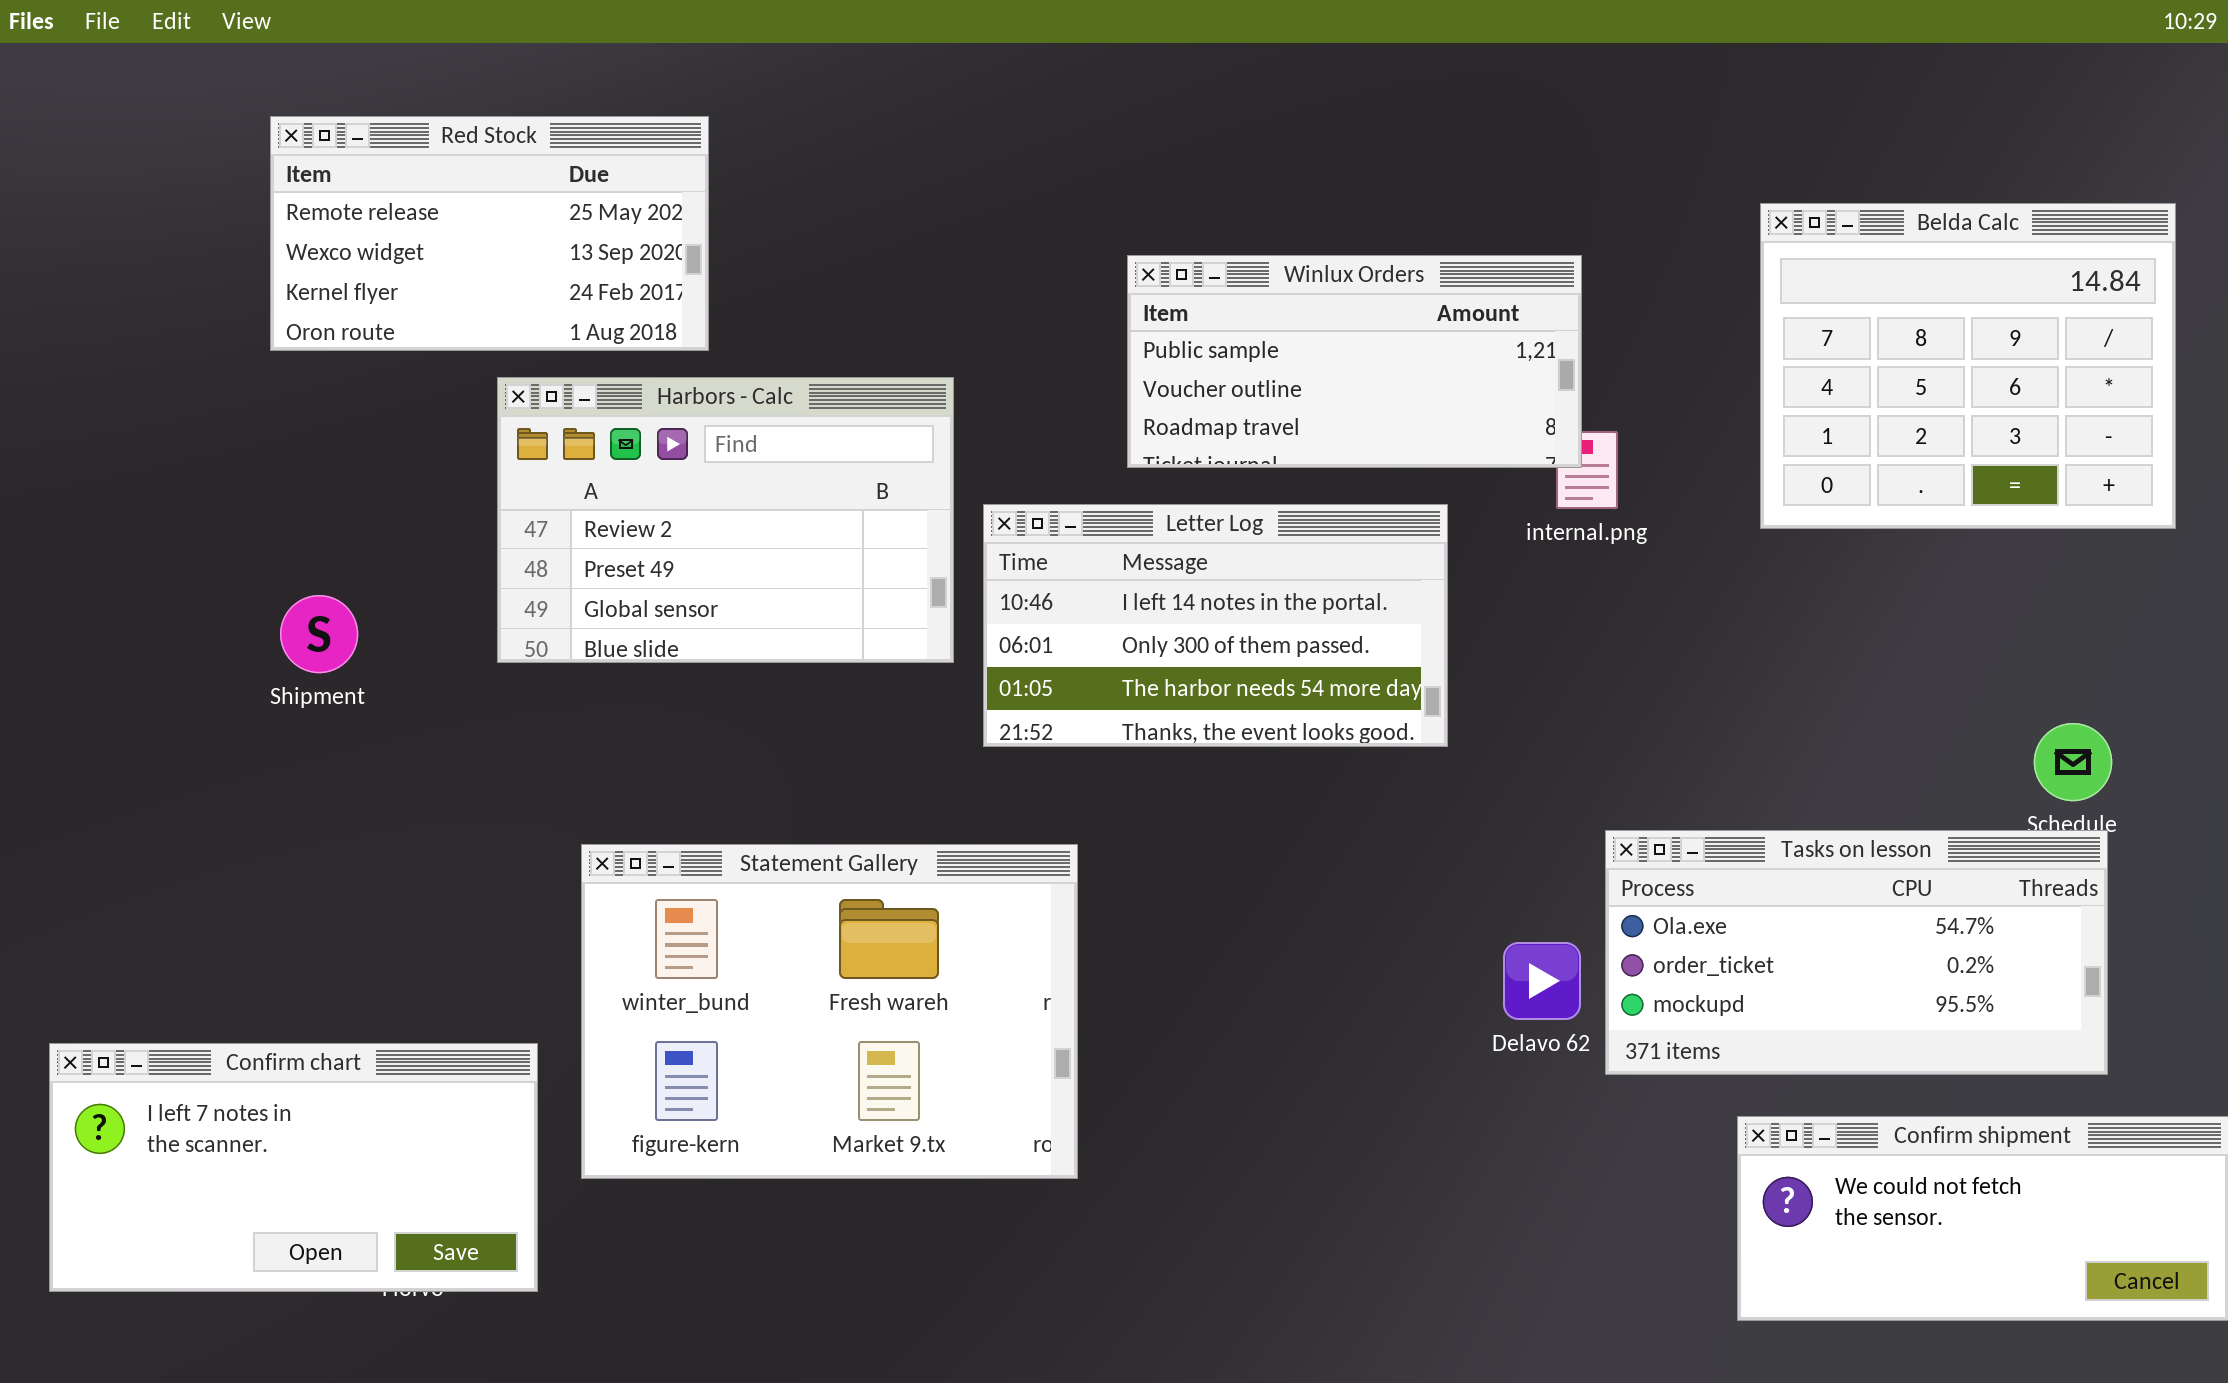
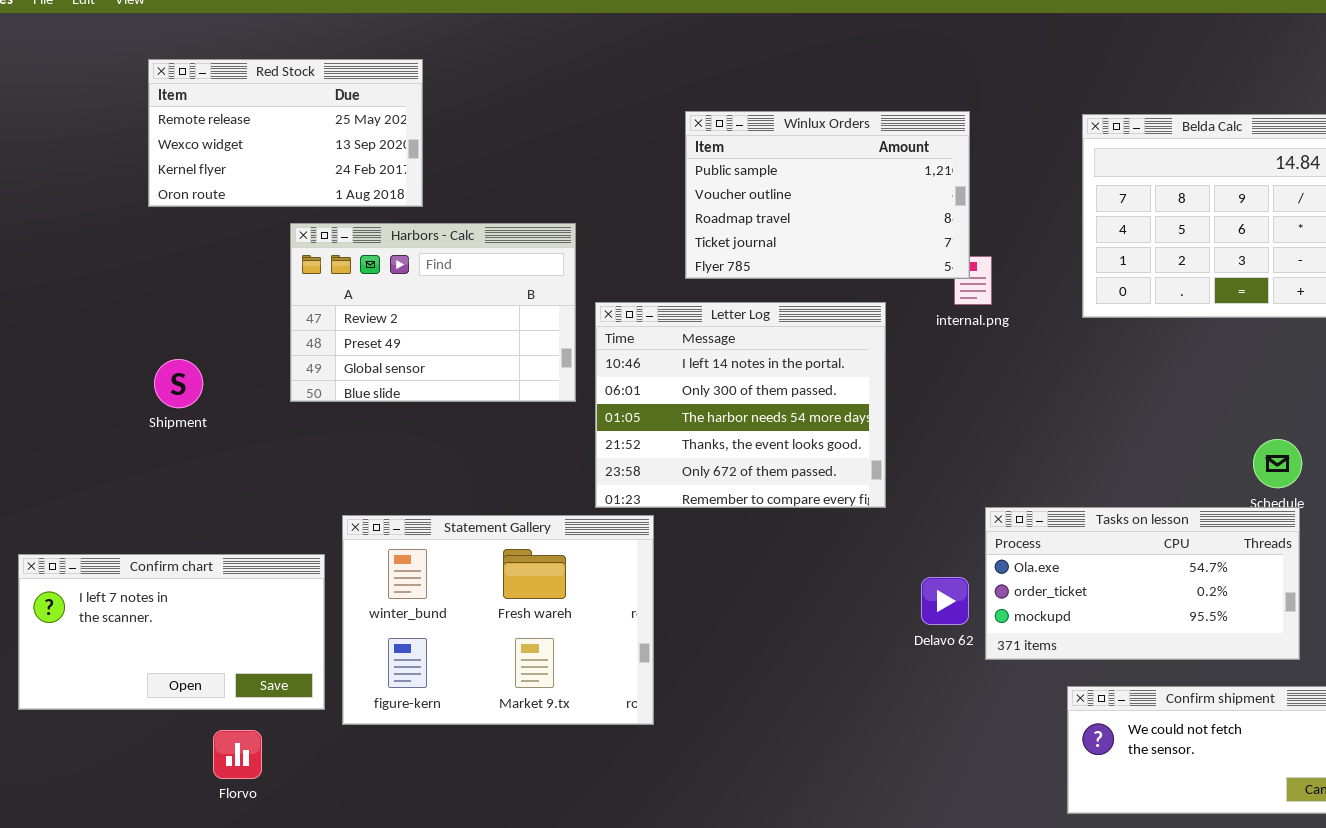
Winlux Orders: [1127,255,1582,468] -> [685,111,970,279], resized
Letter Log: [983,504,1448,747] -> [595,302,886,508], resized
Confirm chart: [49,1043,538,1292] -> [18,554,325,710], moved

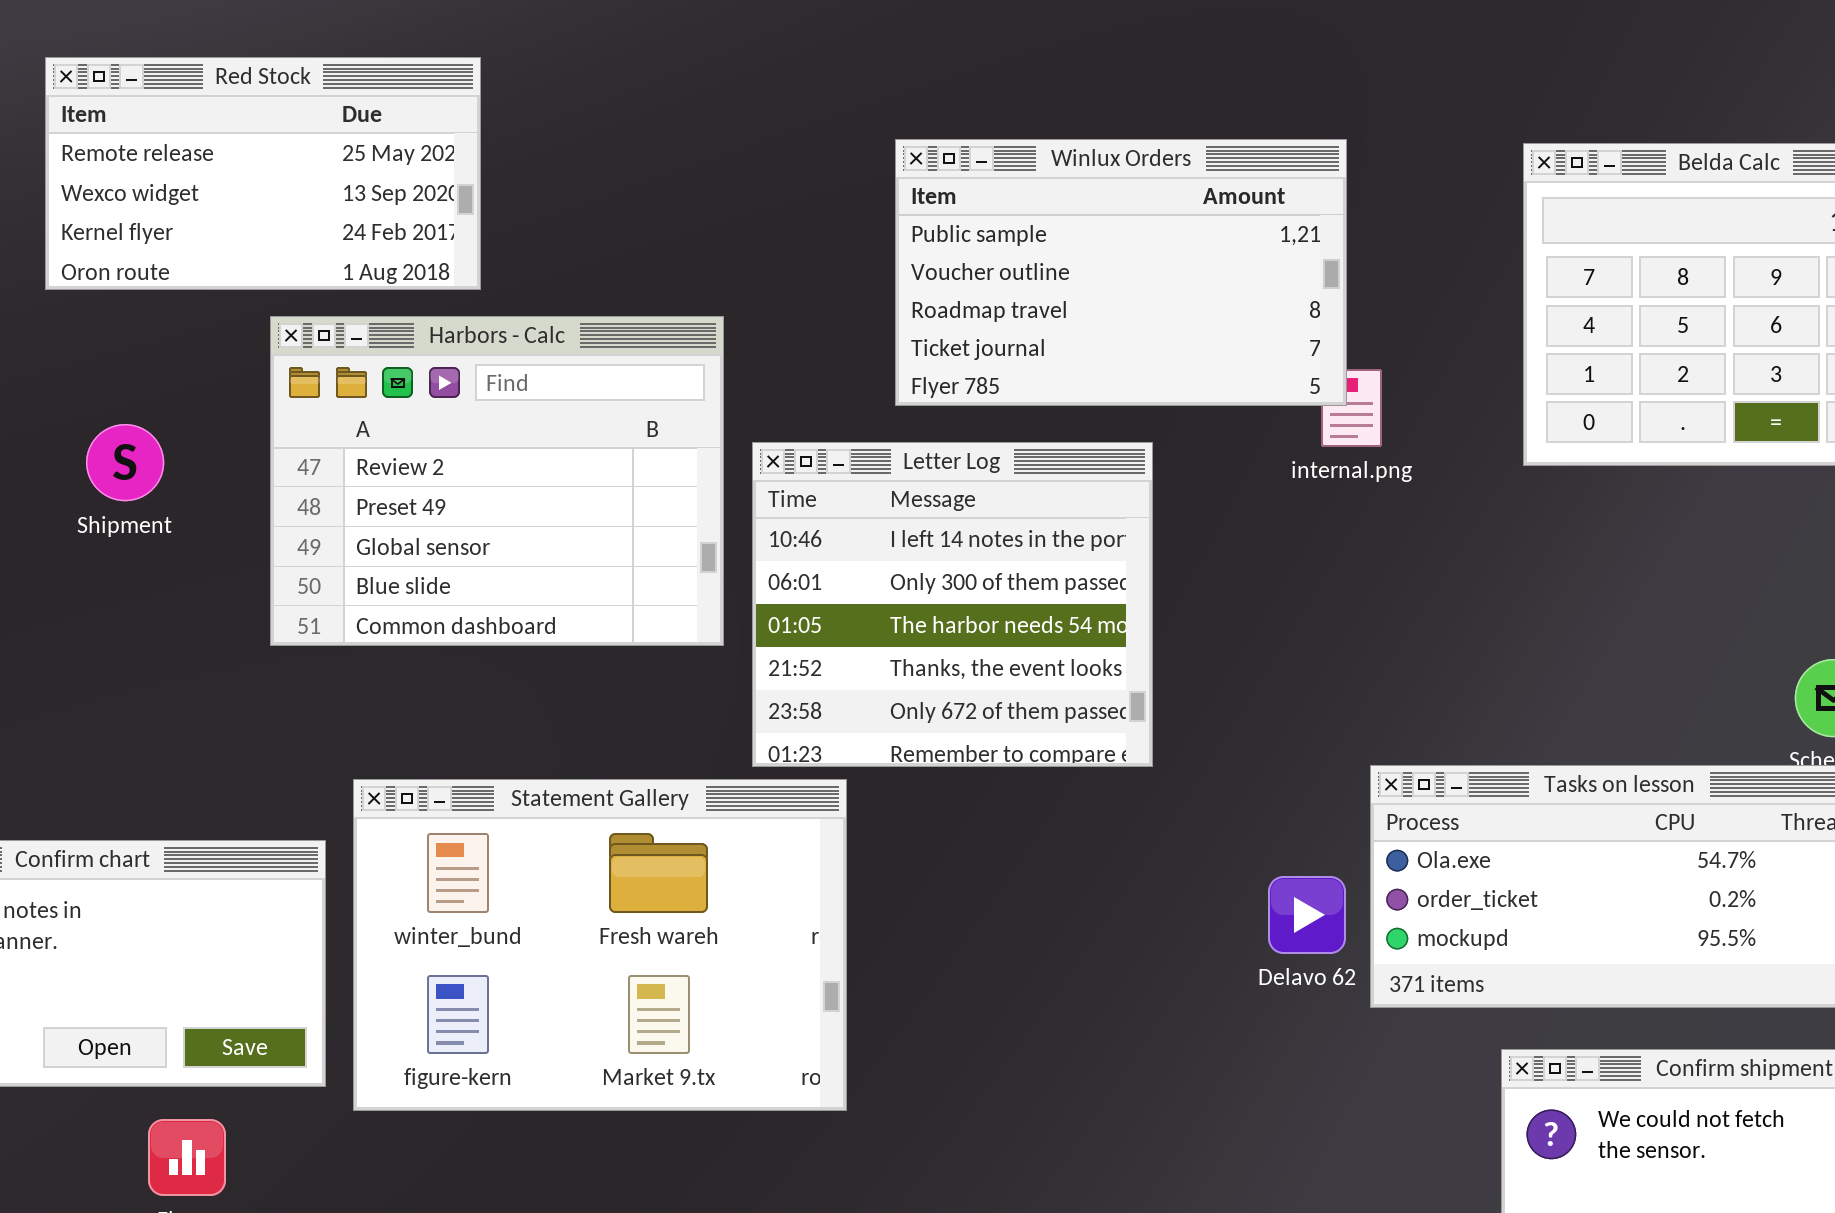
Harbors - Calc: [290,223,576,402] -> [270,316,724,646], resized
Letter Log: [595,302,886,508] -> [752,442,1153,767], resized
Shipment: [154,359,203,408] -> [86,424,164,501], moved

